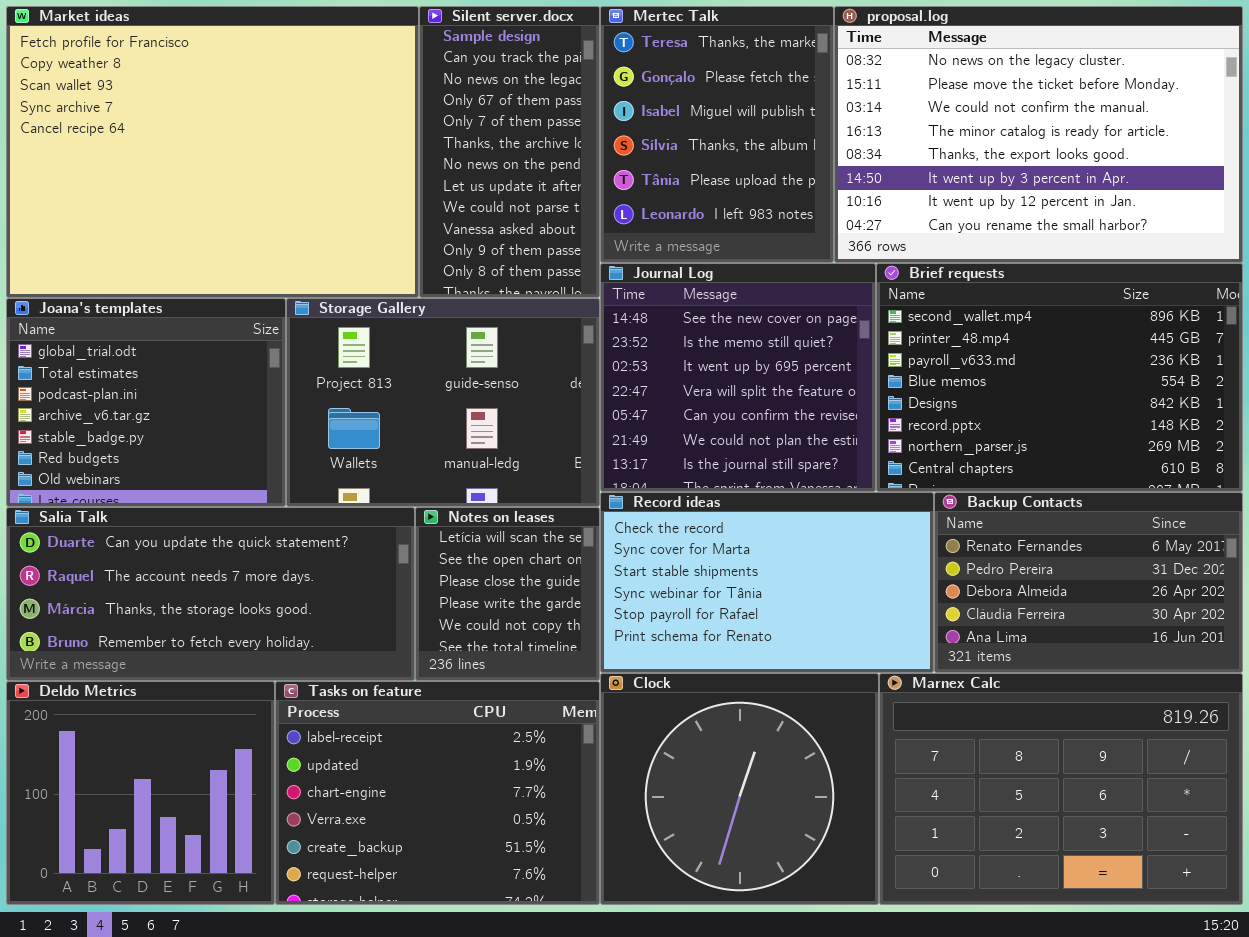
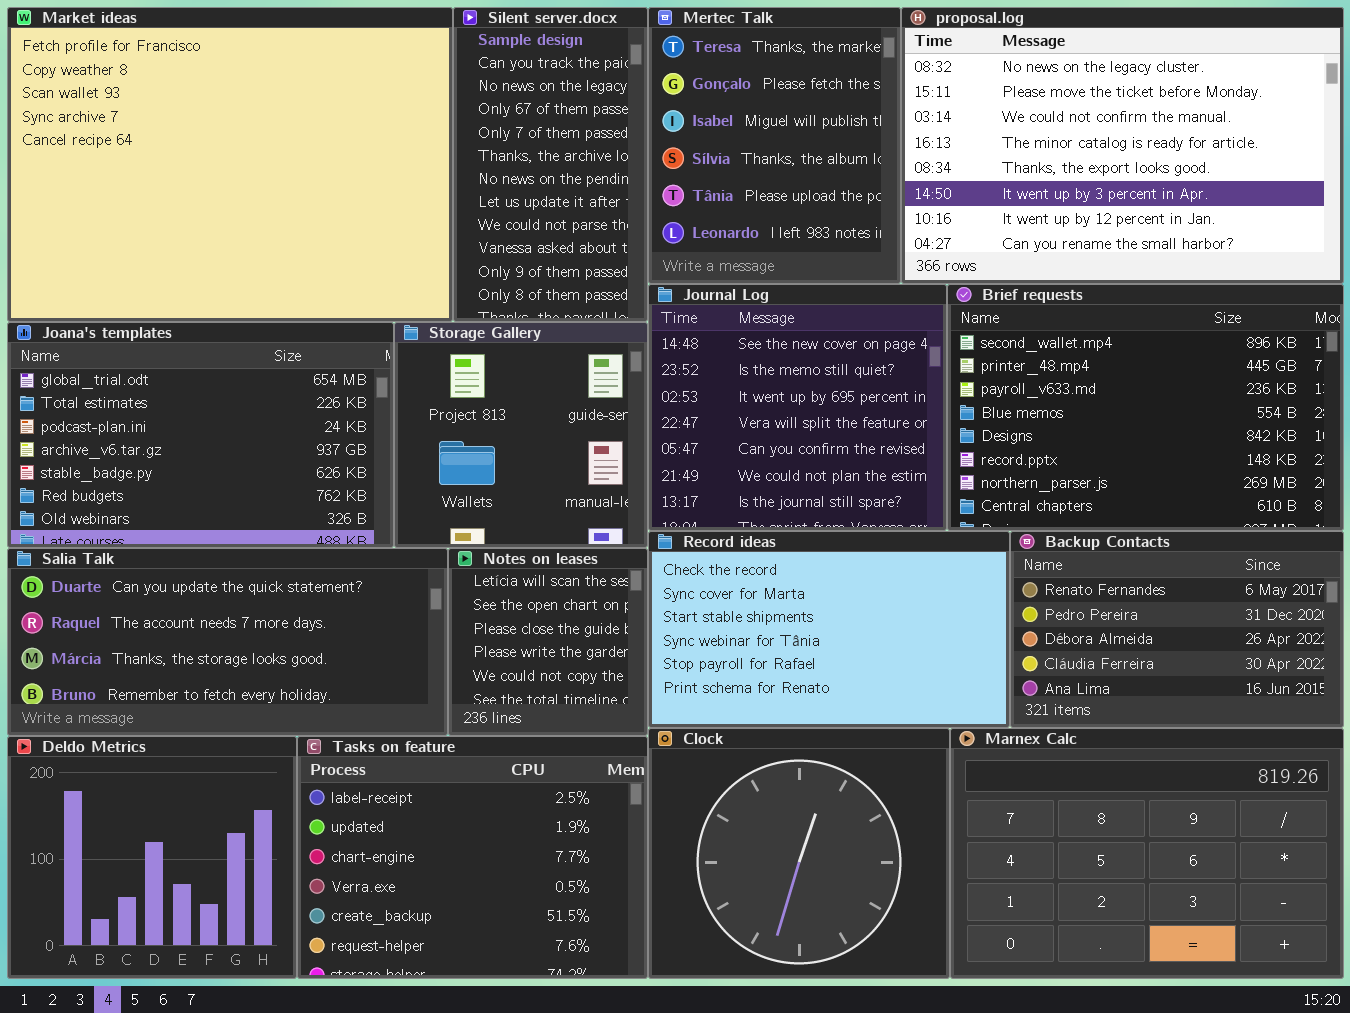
Joana's templates: [6,298,286,507] -> [7,322,394,548], resized
Storage Gallery: [286,298,600,507] -> [394,322,648,548], resized

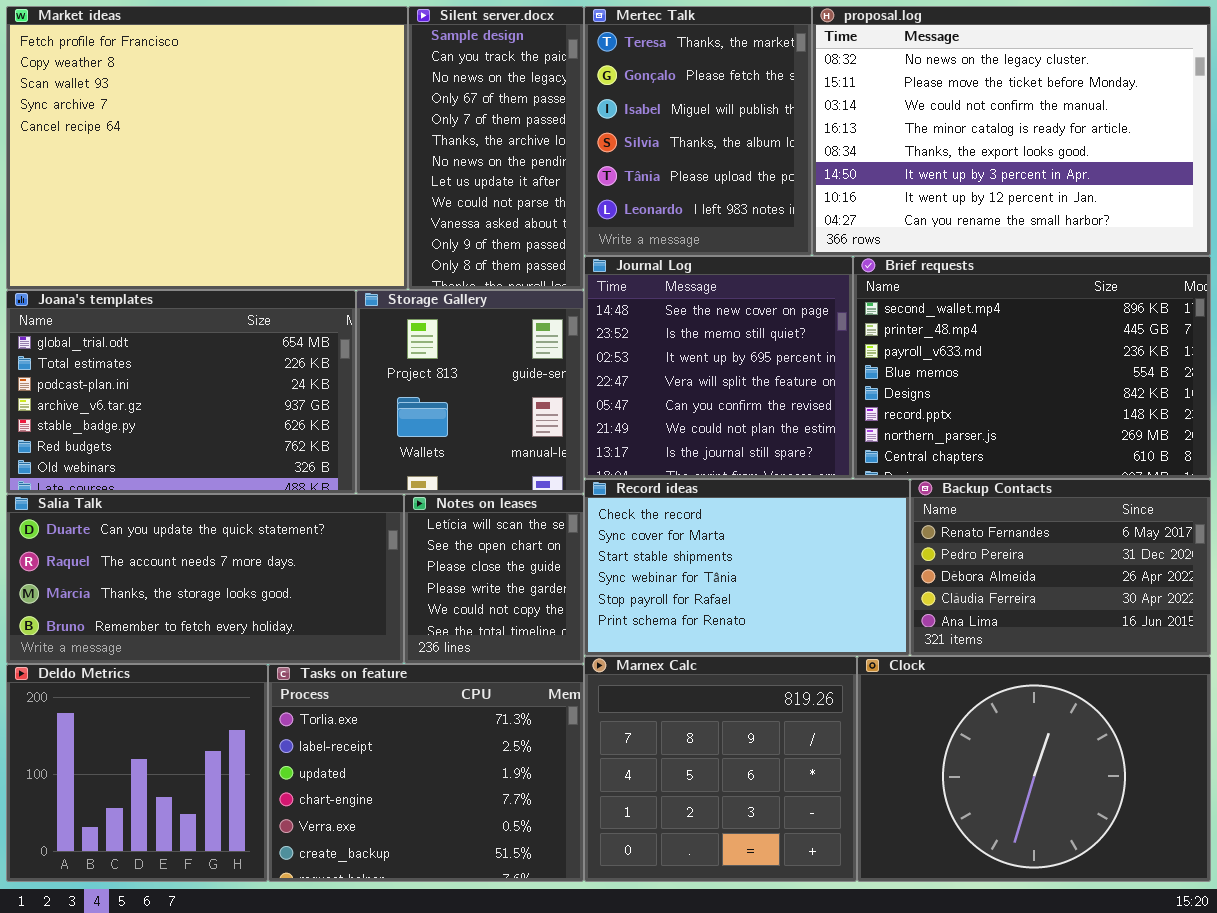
Clock: [648,728,950,979] -> [857,656,1211,882], moved, resized
Marnex Calc: [950,728,1344,979] -> [584,656,857,882], moved, resized
Tasks on feature: [297,736,648,979] -> [268,664,584,882], scrolled up 1 row

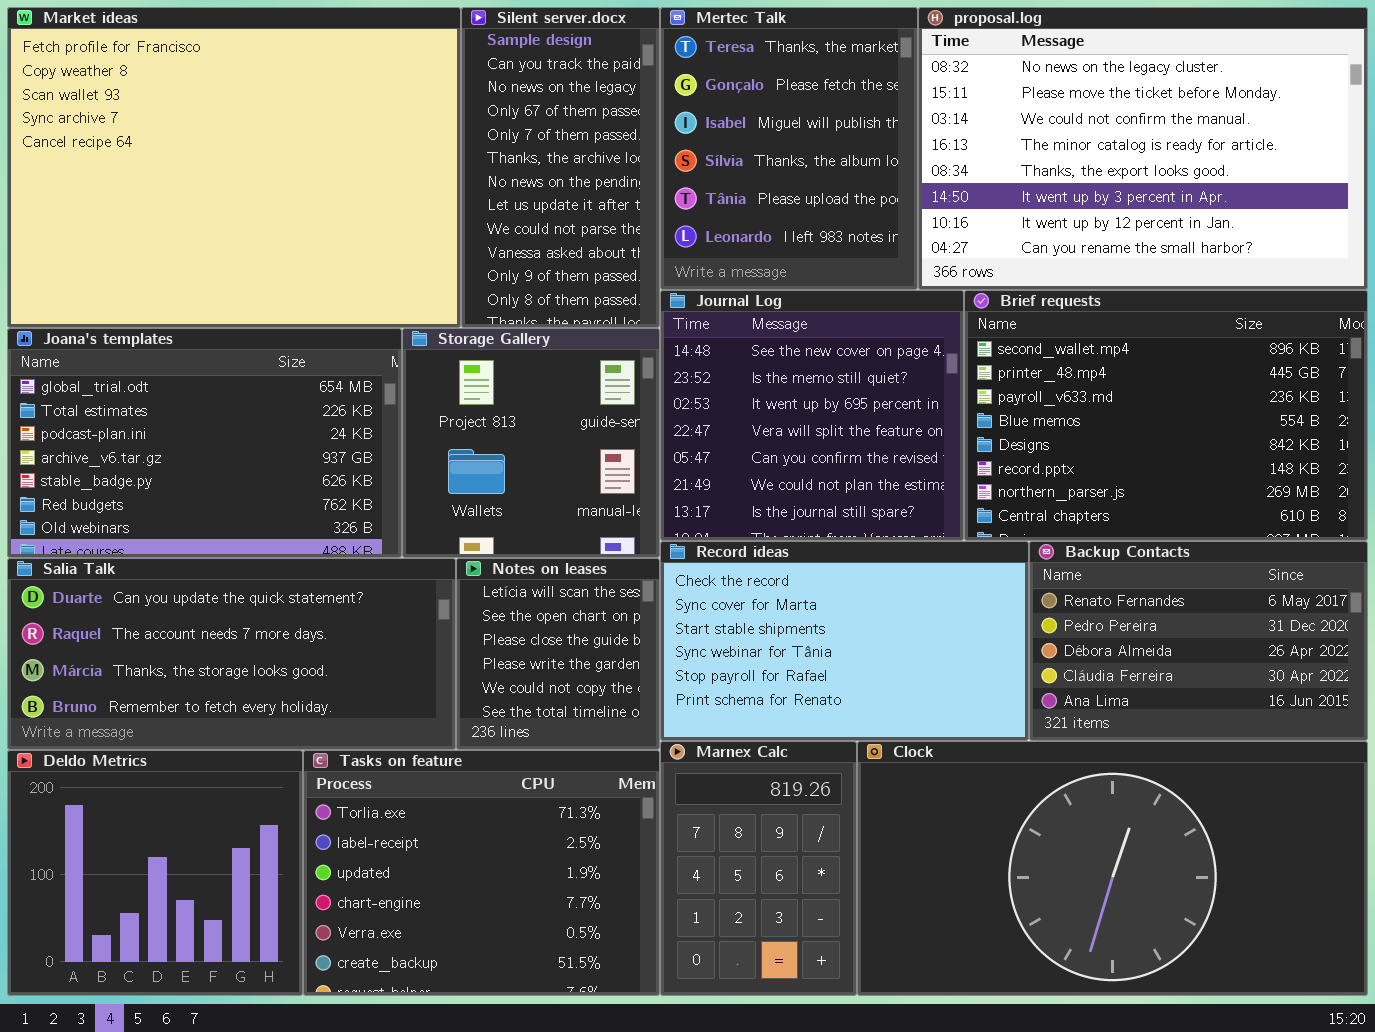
Marnex Calc: [584,656,857,882] -> [660,741,857,996], resized
Clock: [857,656,1211,882] -> [857,741,1368,996], resized

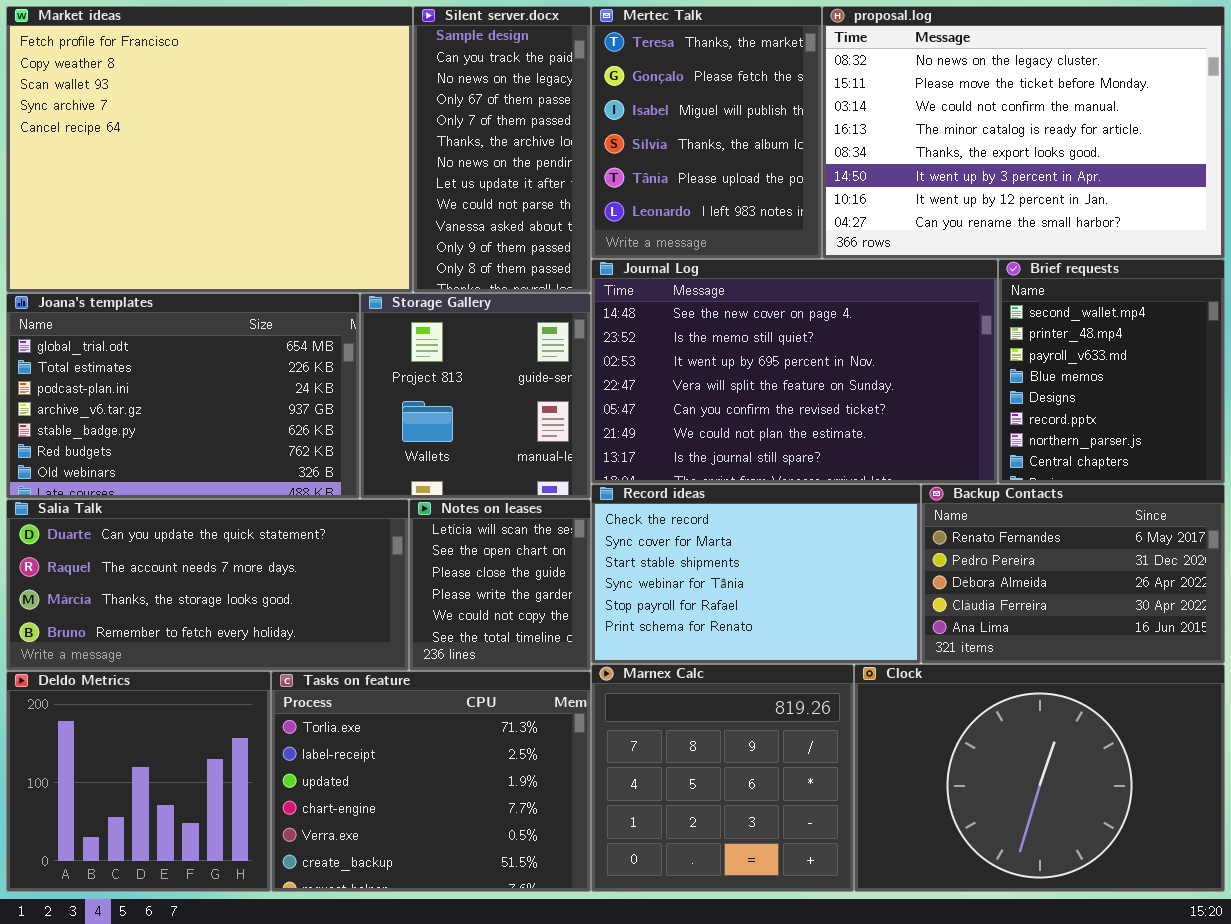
Journal Log: [660,290,964,541] -> [591,259,998,484], resized
Brief requests: [964,290,1368,541] -> [998,259,1225,484], resized
Marnex Calc: [660,741,857,996] -> [591,664,854,892], resized
Clock: [857,741,1368,996] -> [854,664,1225,892], resized

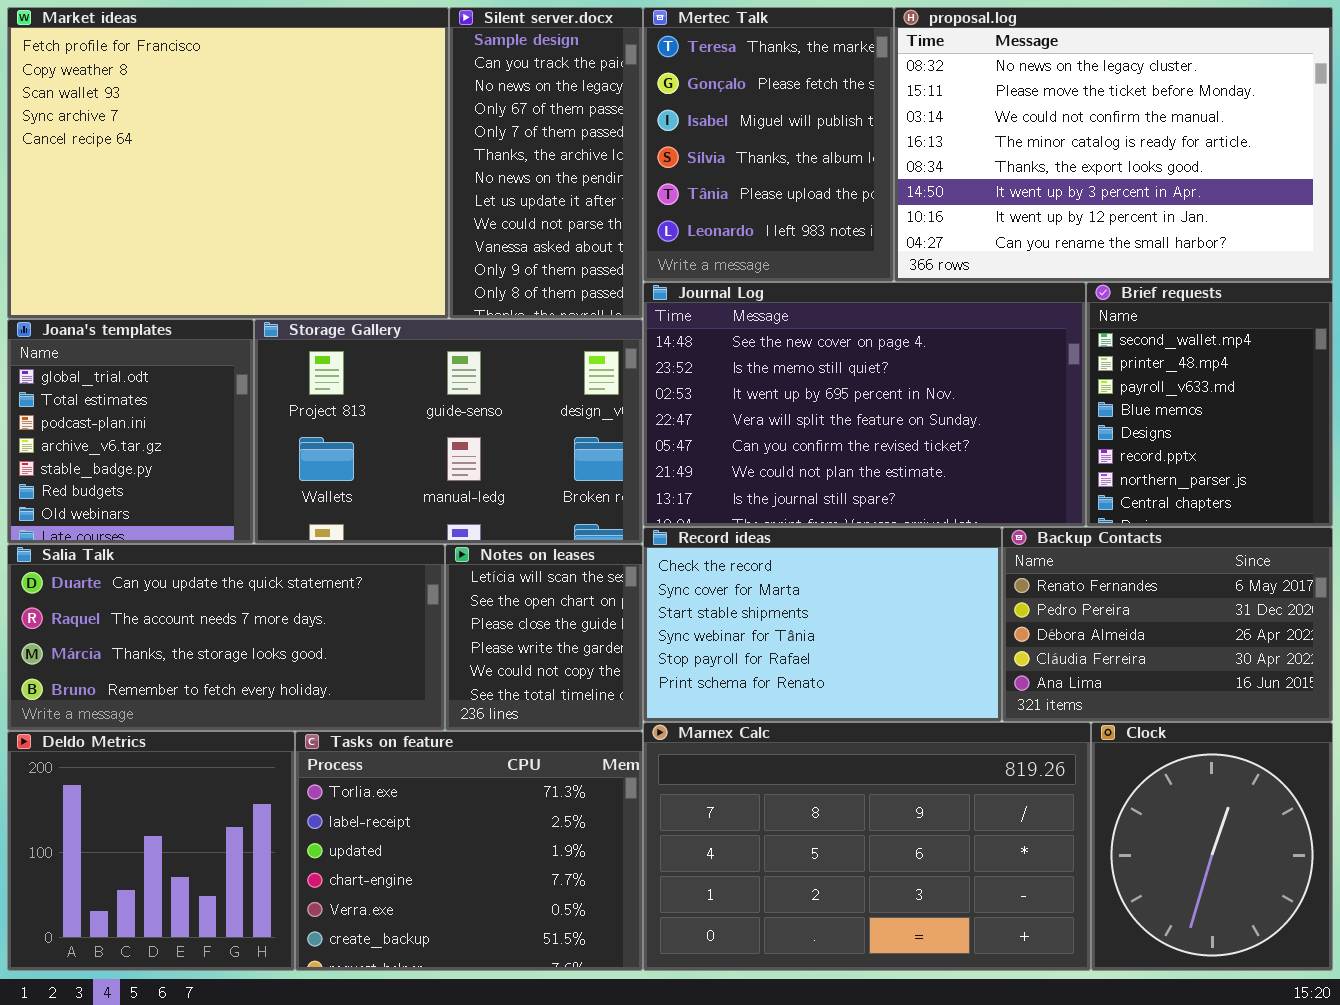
Joana's templates: [6,293,360,499] -> [7,319,254,544], resized
Storage Gallery: [360,293,591,499] -> [254,319,643,544], resized
Marnex Calc: [591,664,854,892] -> [643,722,1091,971], resized
Clock: [854,664,1225,892] -> [1091,722,1333,971], resized

